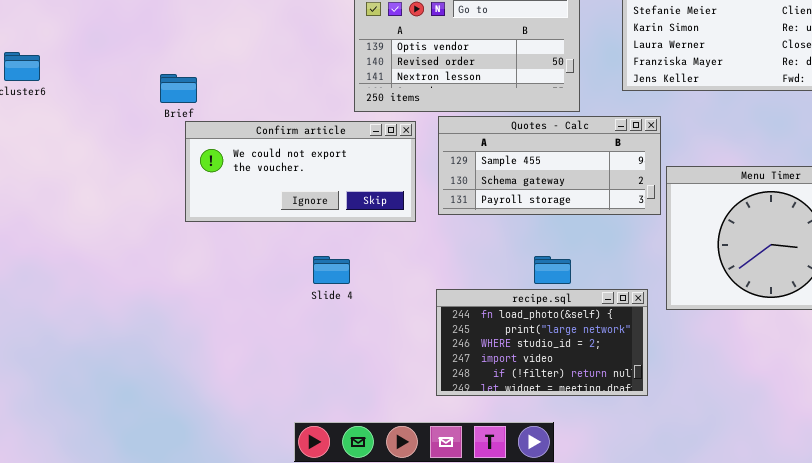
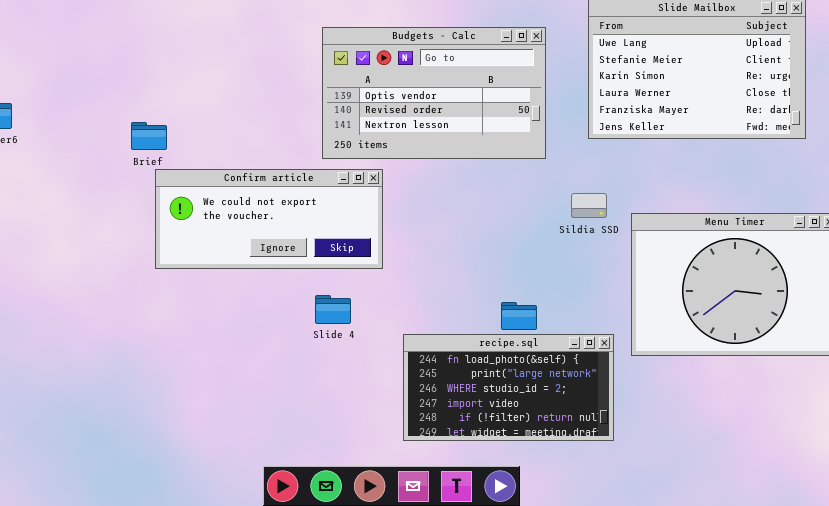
Quotes - Calc: [438,116,661,215] -> none, closed
Slide 4: [313,256,350,284] -> [315,295,351,324], moved

